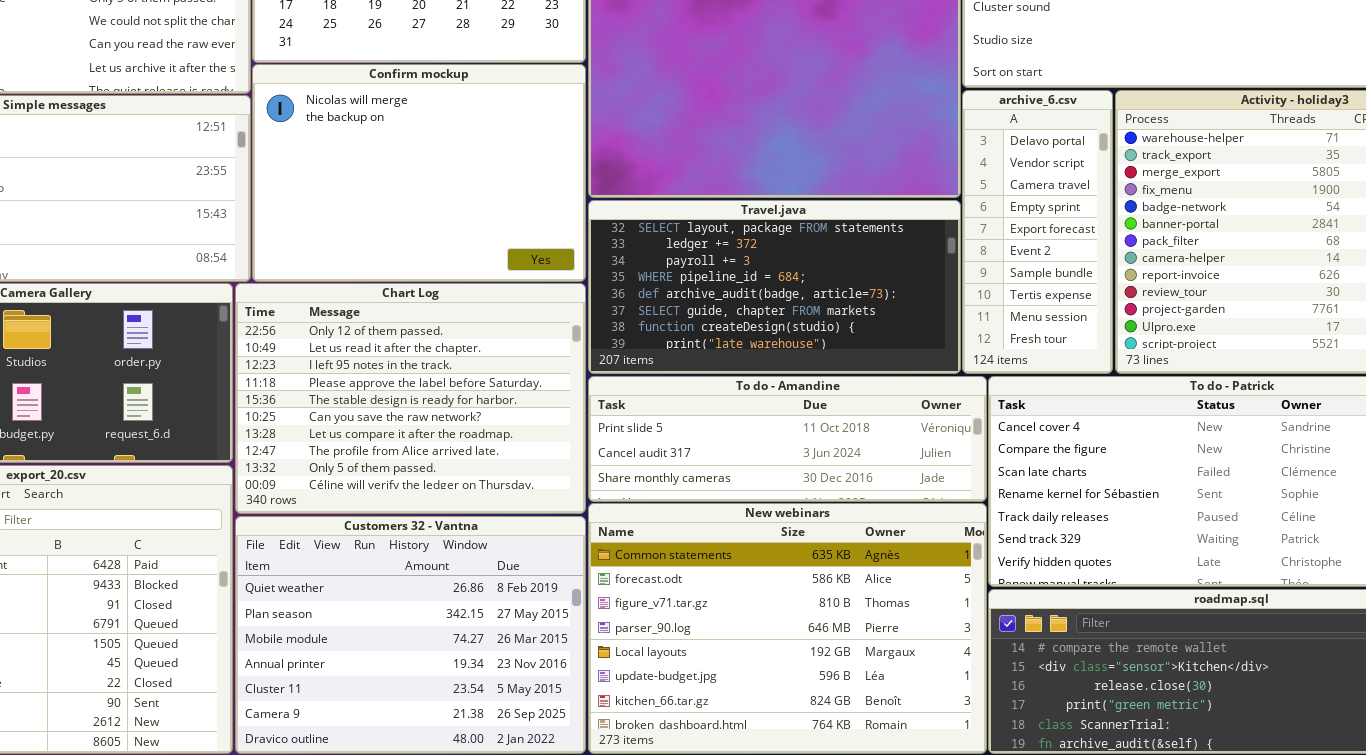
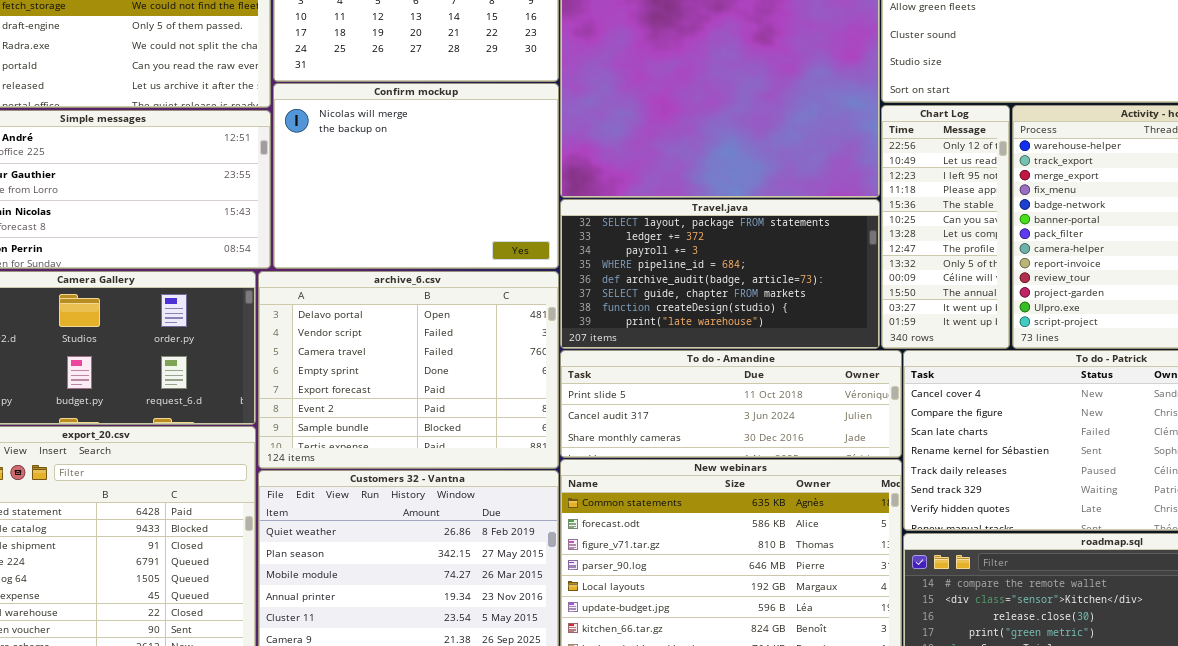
archive_6.csv: [962,90,1113,374] -> [258,271,559,469], moved, resized
Chart Log: [235,283,586,514] -> [881,105,1010,349], moved, resized

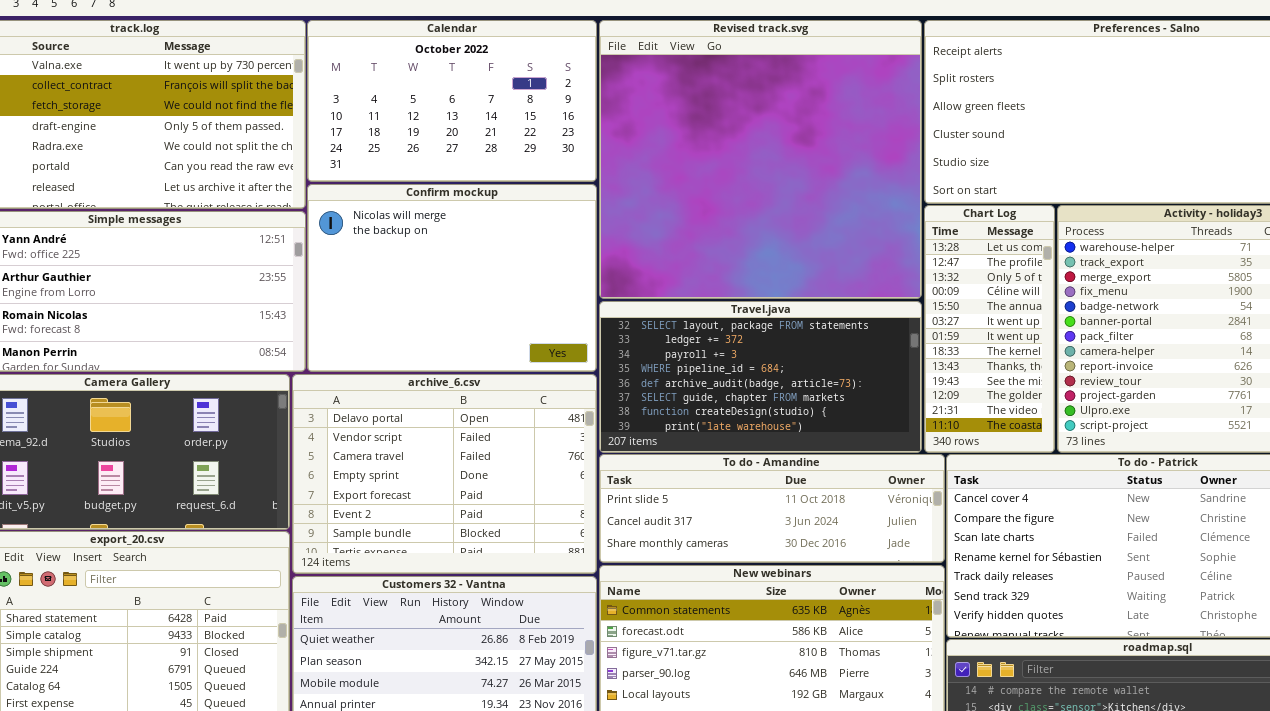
Chart Log: [881,105,1010,349] -> [924,205,1055,453], scrolled down 6 rows

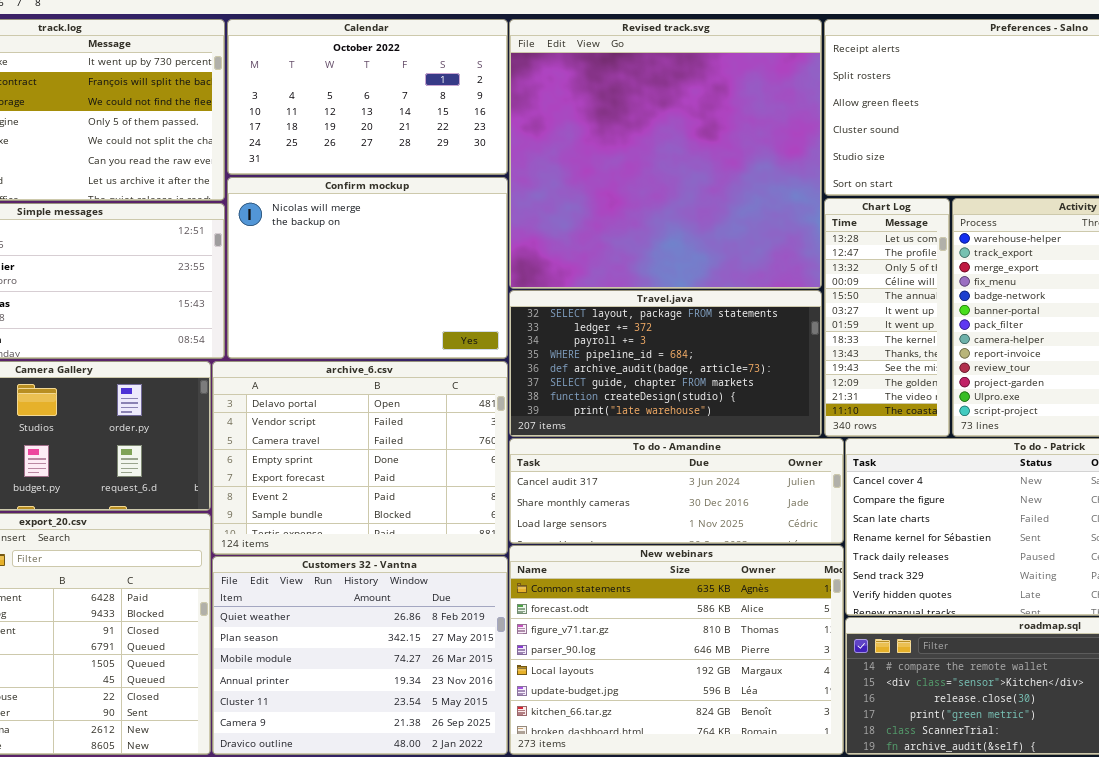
To do - Amandine: [599,454,945,563] -> [509,438,844,544], scrolled down 1 row

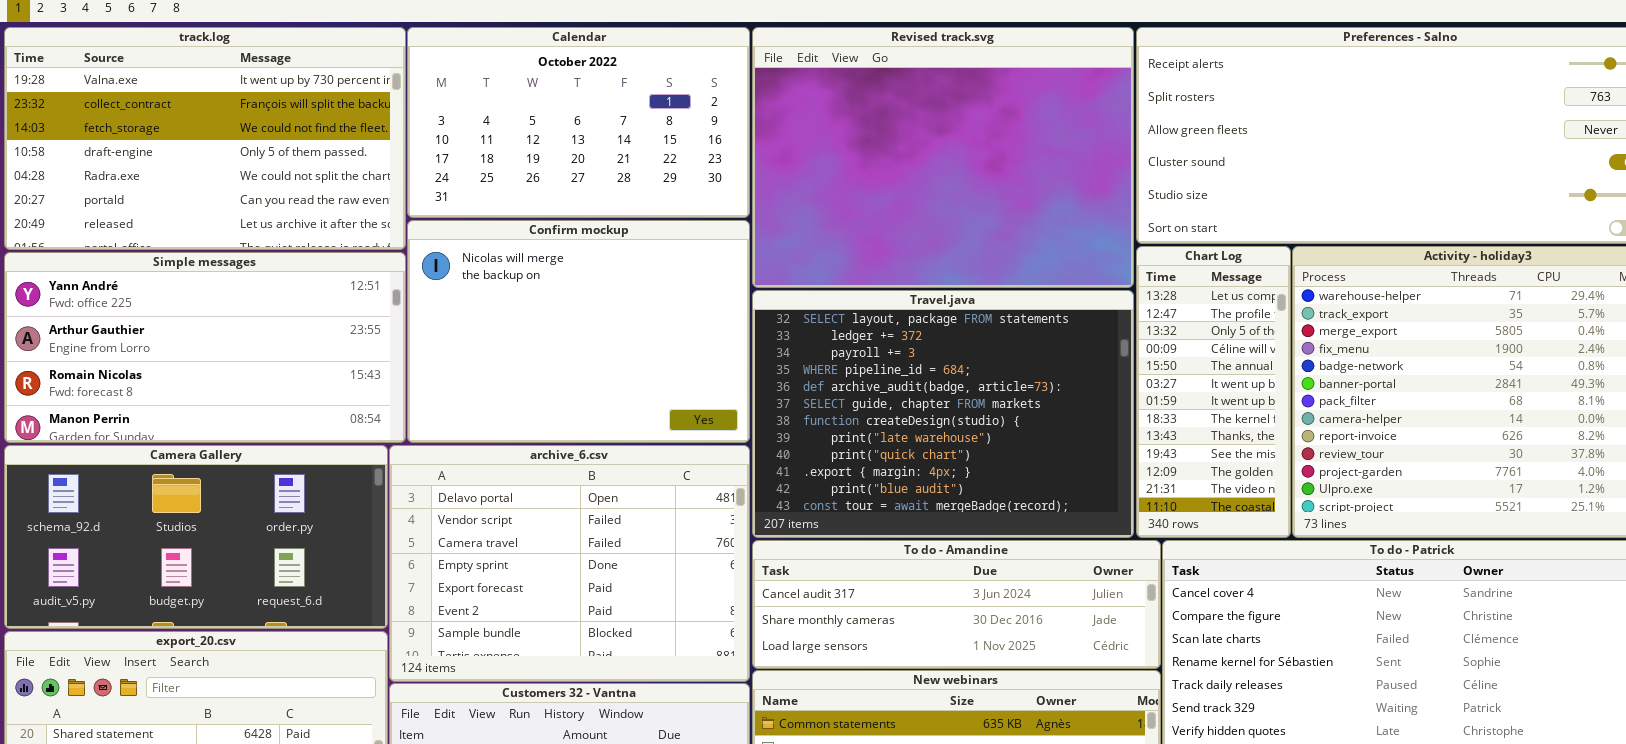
Revised track.svg: [509,19,822,289] -> [752,27,1134,288], resized
Travel.java: [509,290,822,437] -> [752,290,1134,538], resized

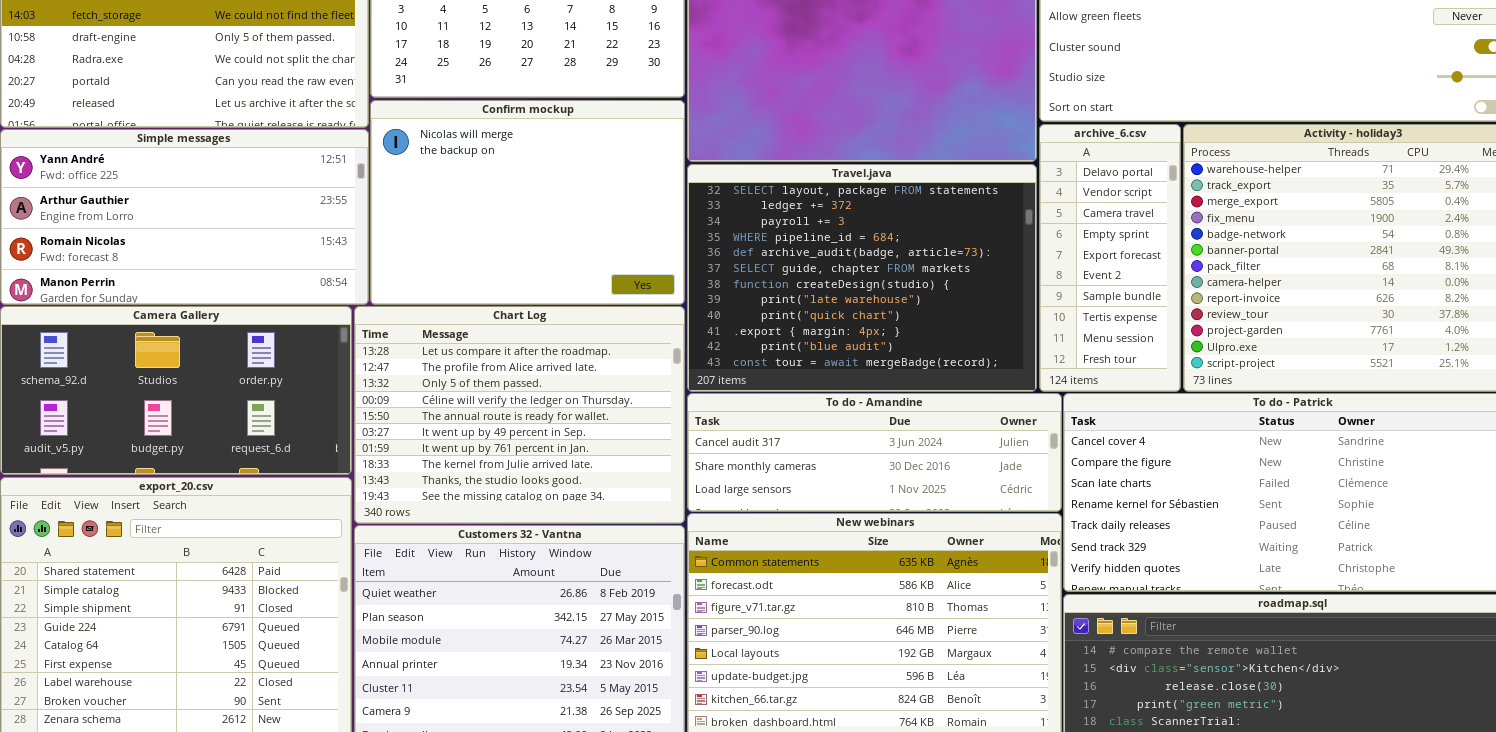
Chart Log: [1136,246,1291,538] -> [354,306,685,524], moved, resized
archive_6.csv: [389,445,750,682] -> [1039,124,1181,392], moved, resized

